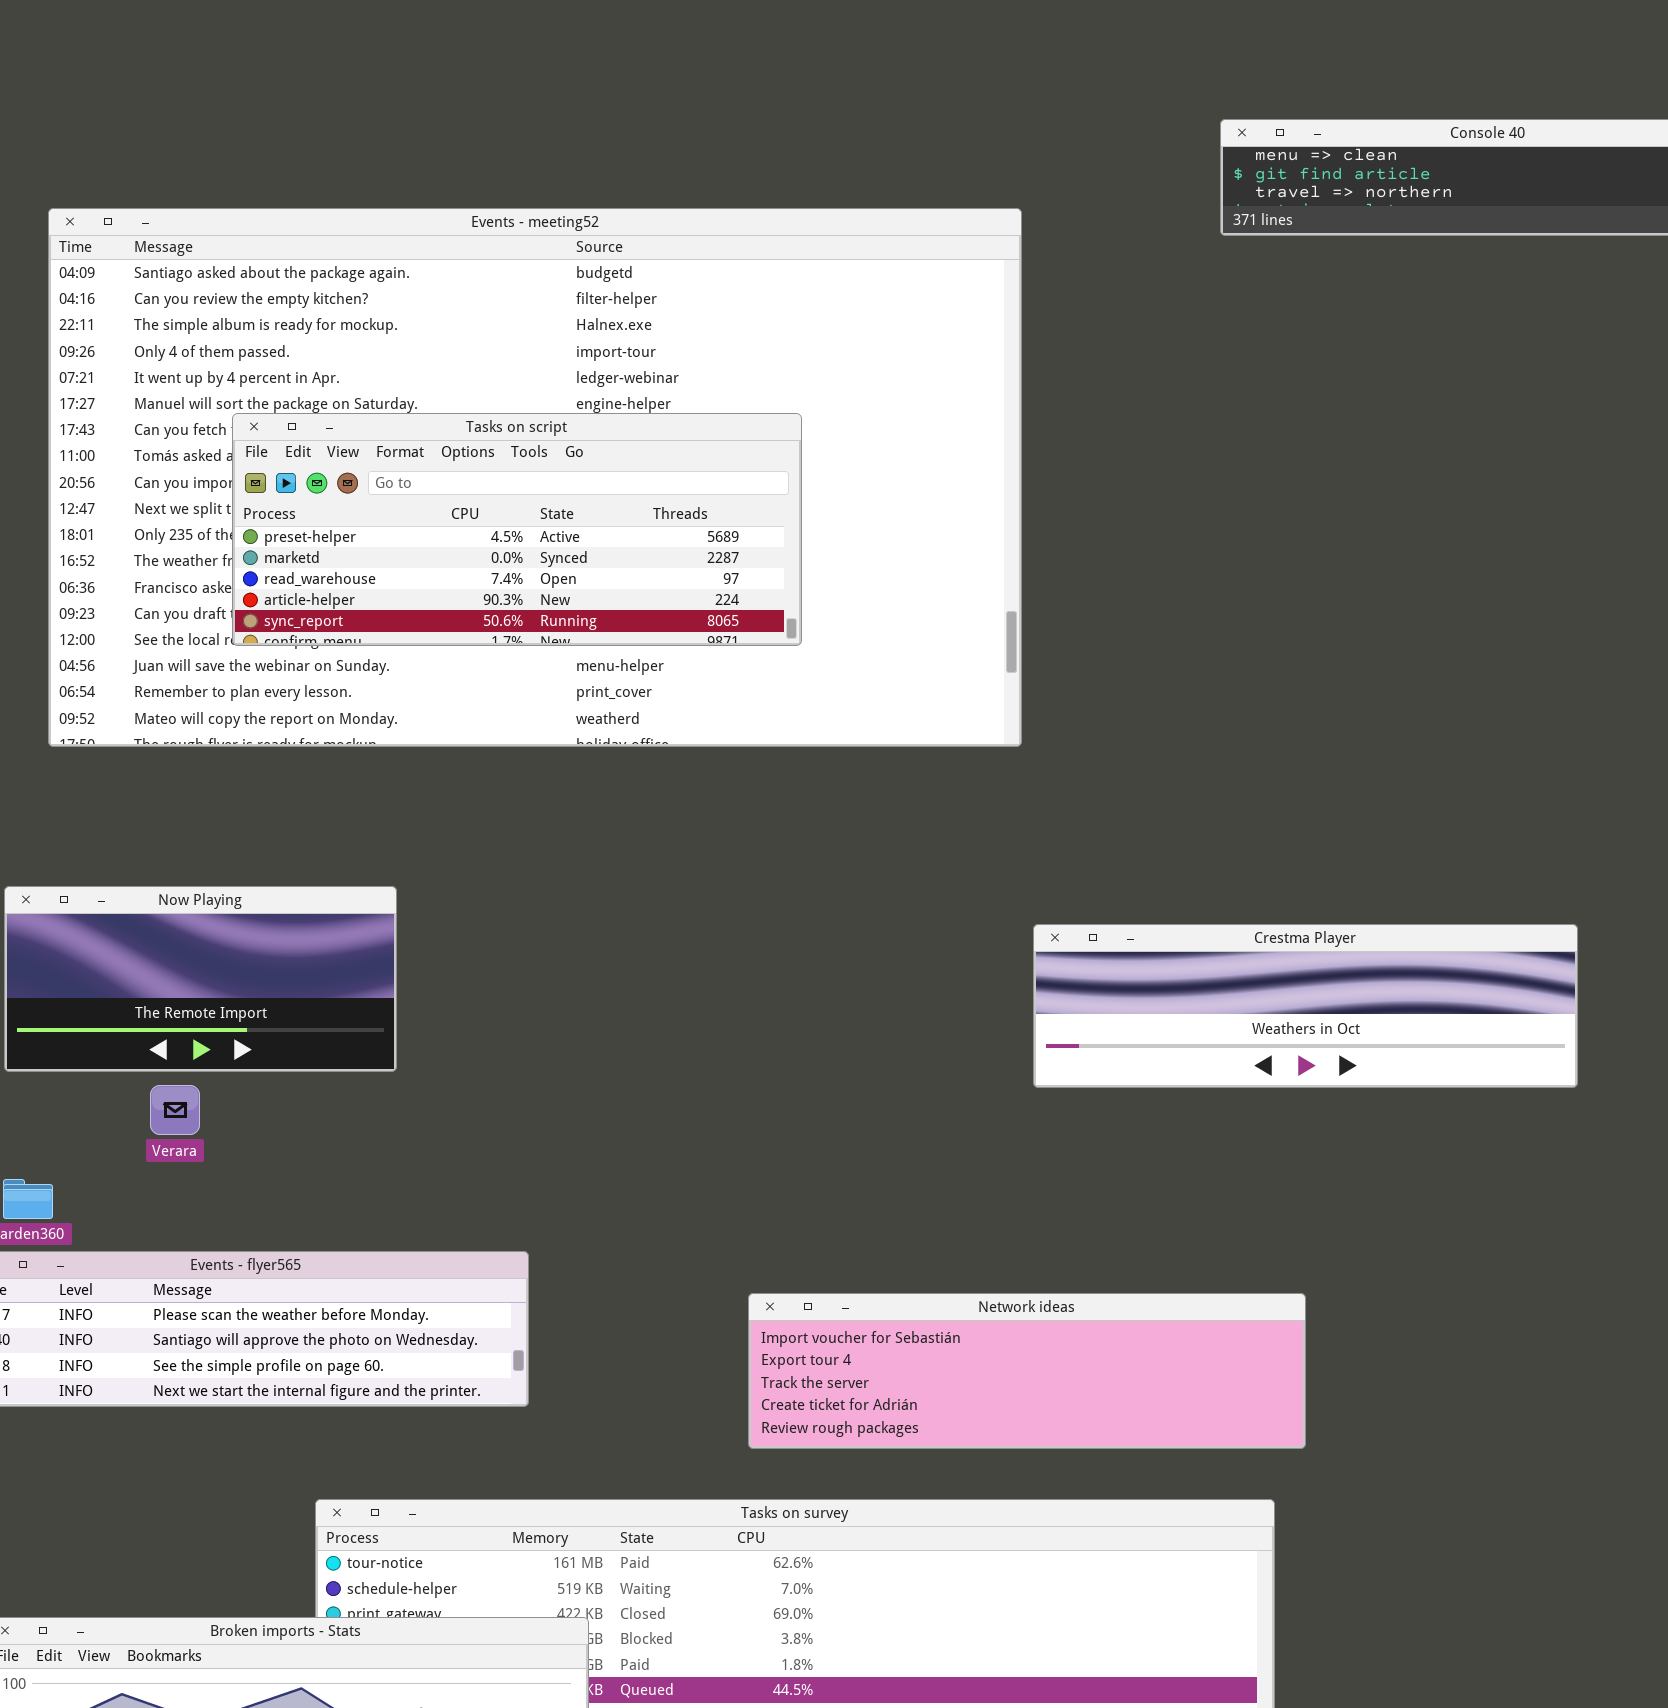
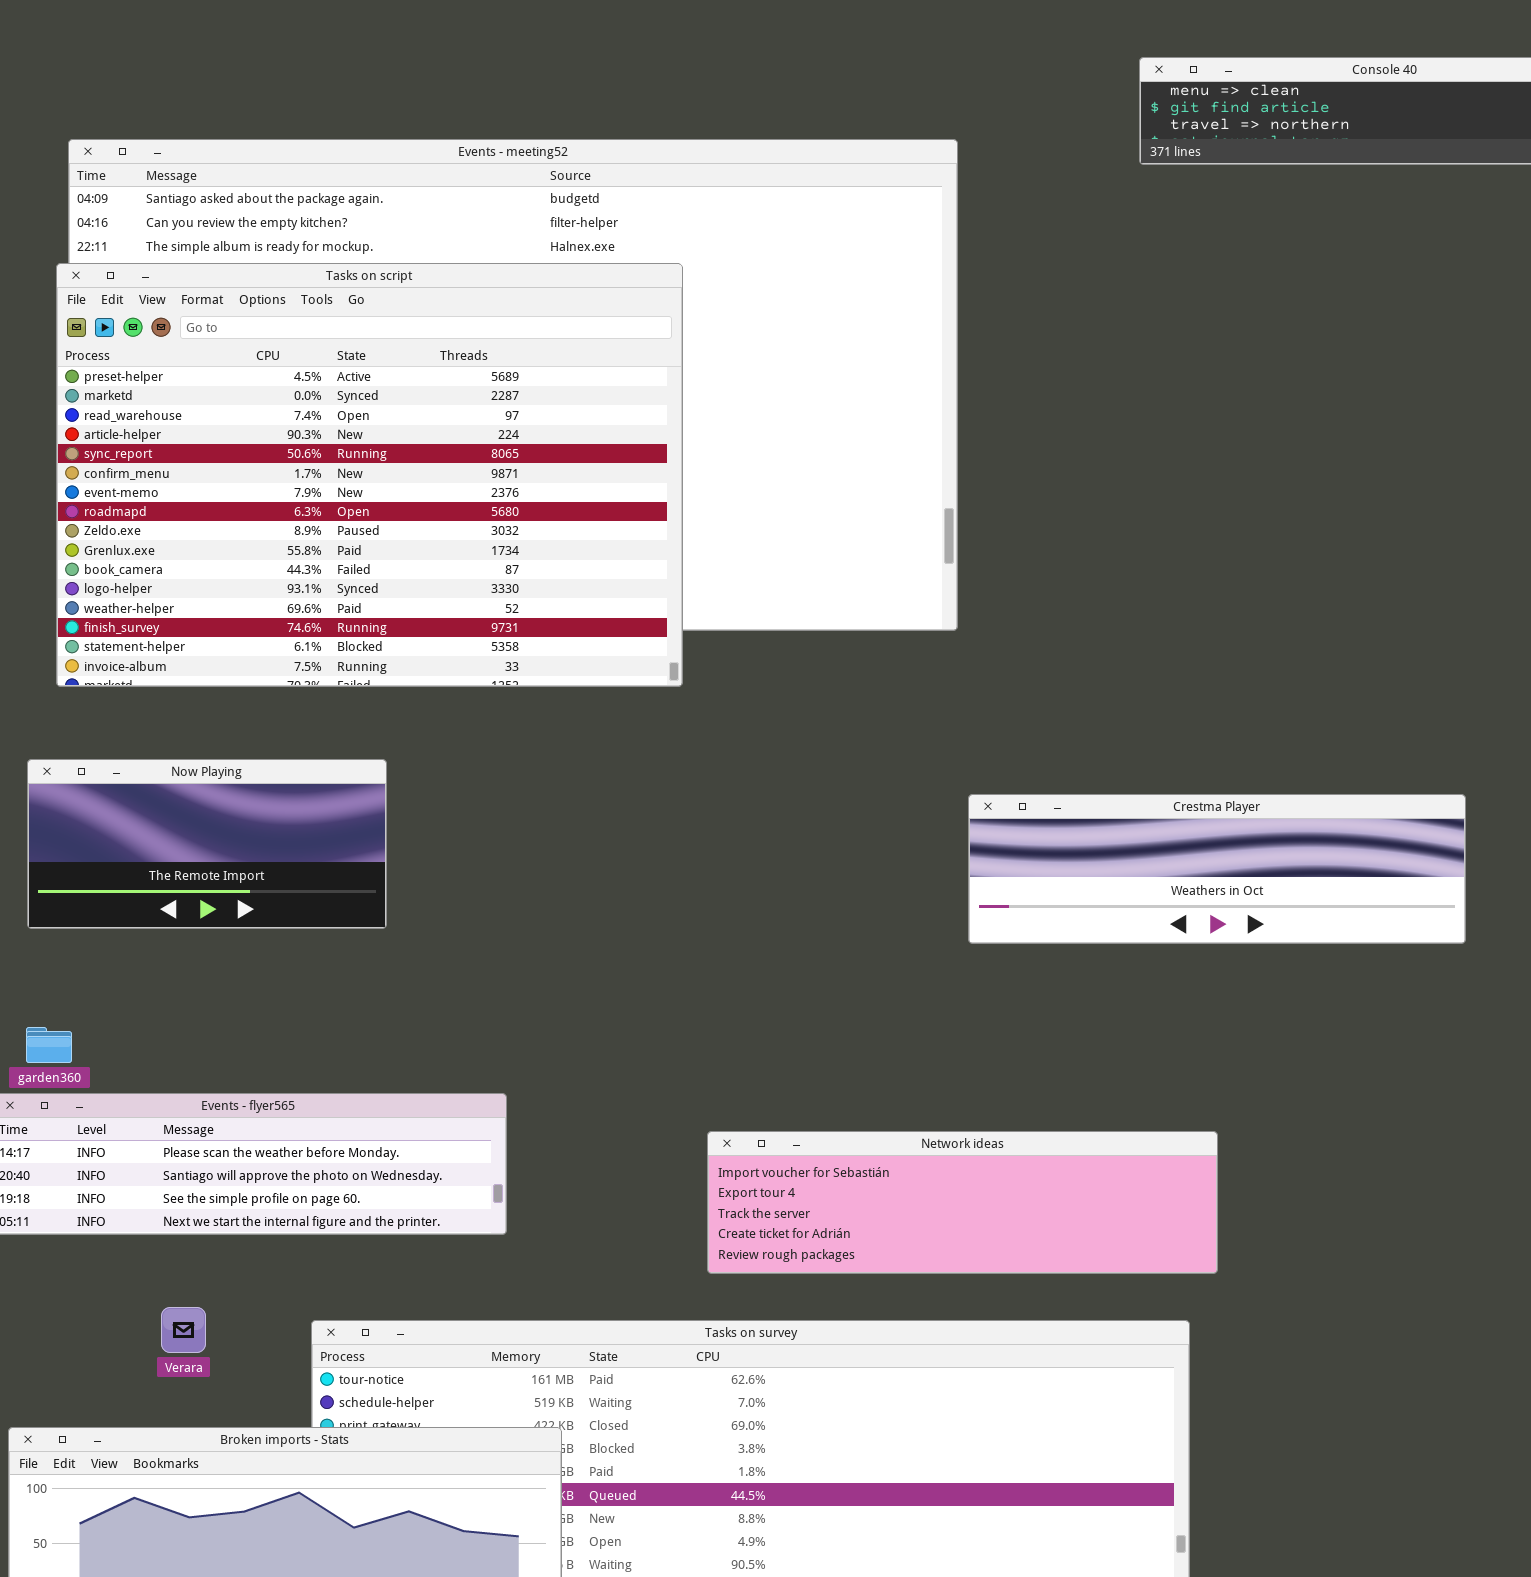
Tasks on script: [232,413,802,646] -> [56,263,683,687], moved, resized
Verara: [150,1085,200,1135] -> [161,1307,206,1353], moved

